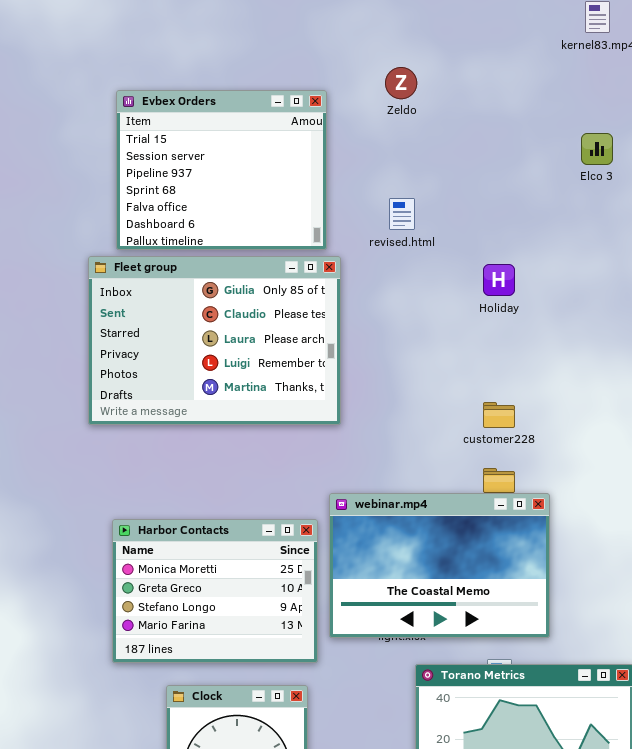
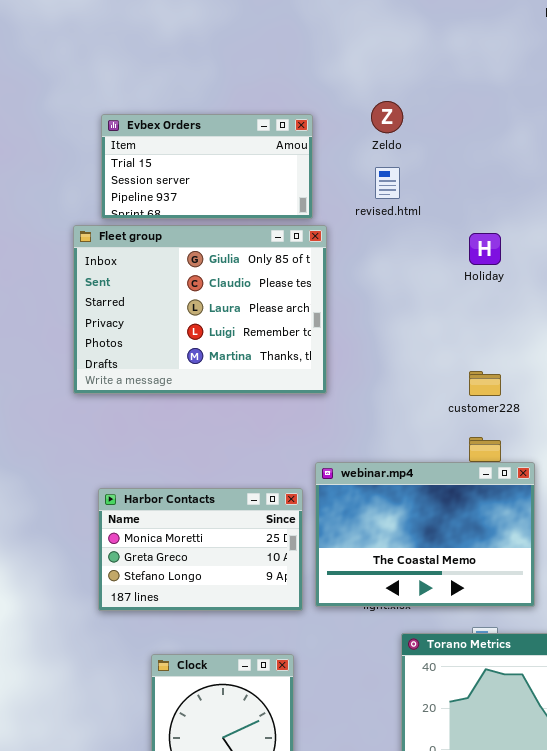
Zeldo: [385,67,417,99] -> [371,101,403,133], moved
Evbex Orders: [116,90,327,250] -> [101,114,313,219], resized
Harbor Contacts: [112,519,318,663] -> [98,488,303,611], resized

